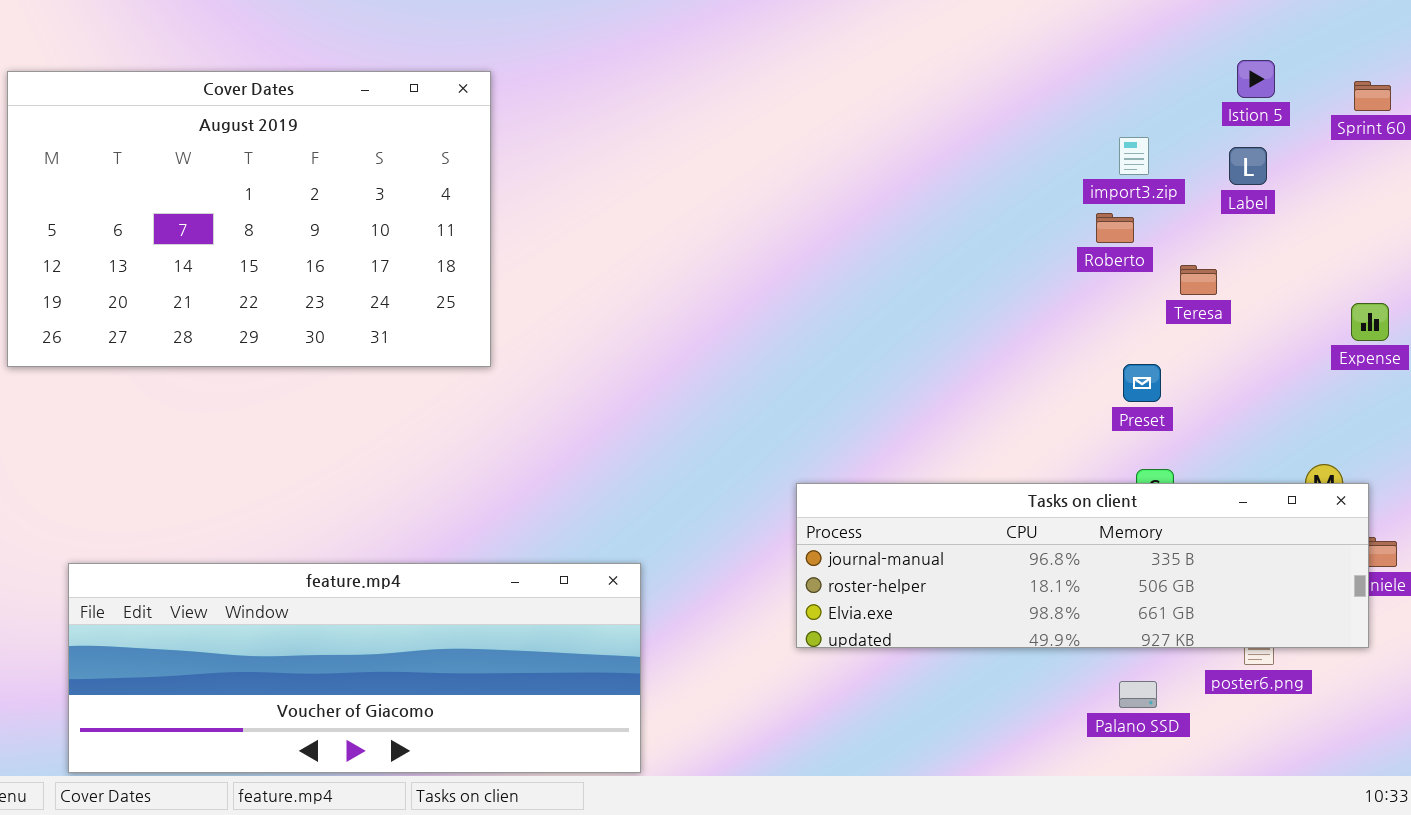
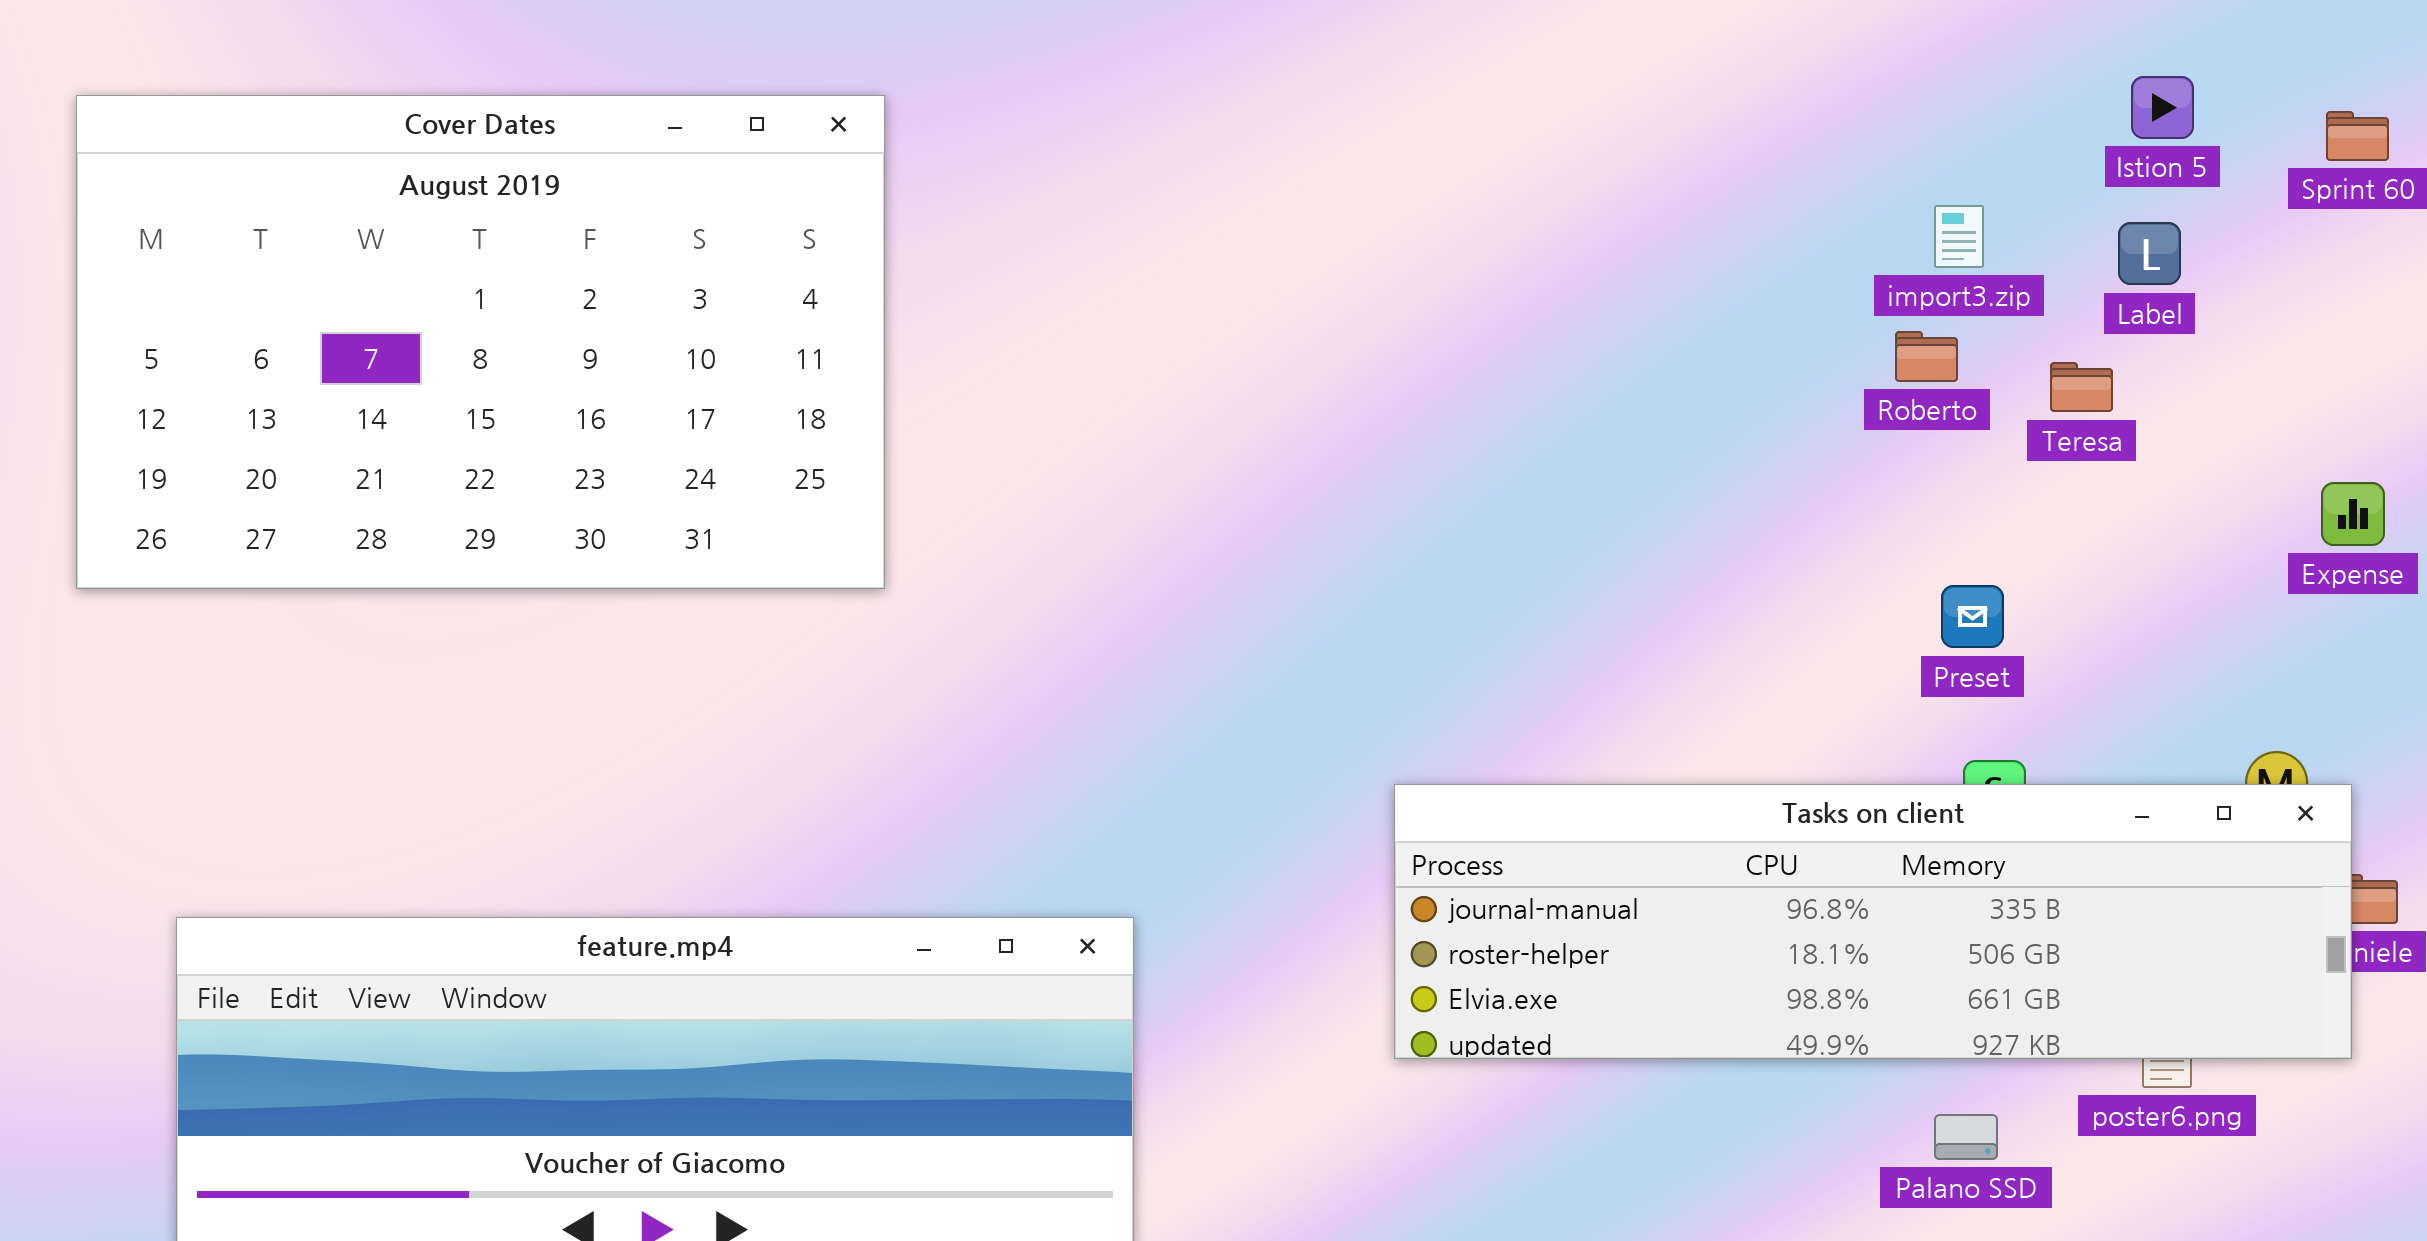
Teresa: [1180,265,1217,295] -> [2050,362,2113,412], moved

